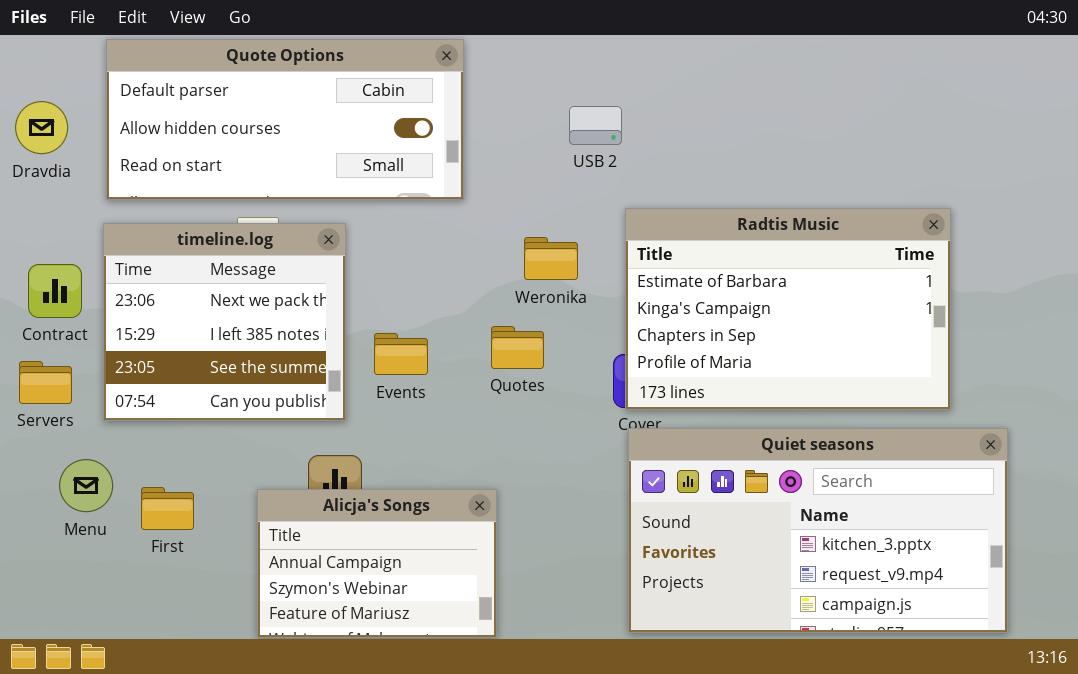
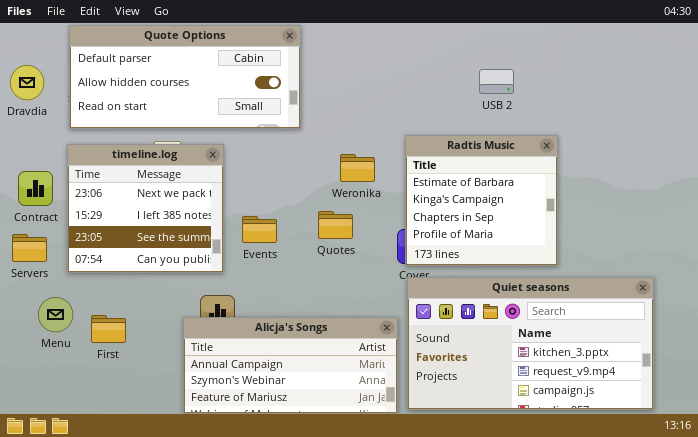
USB 2: [569,106,622,145] -> [479,69,514,94], moved
Radtis Music: [625,208,951,410] -> [405,135,558,266], resized
Alicja's Songs: [257,489,497,638] -> [183,317,398,414], moved, resized

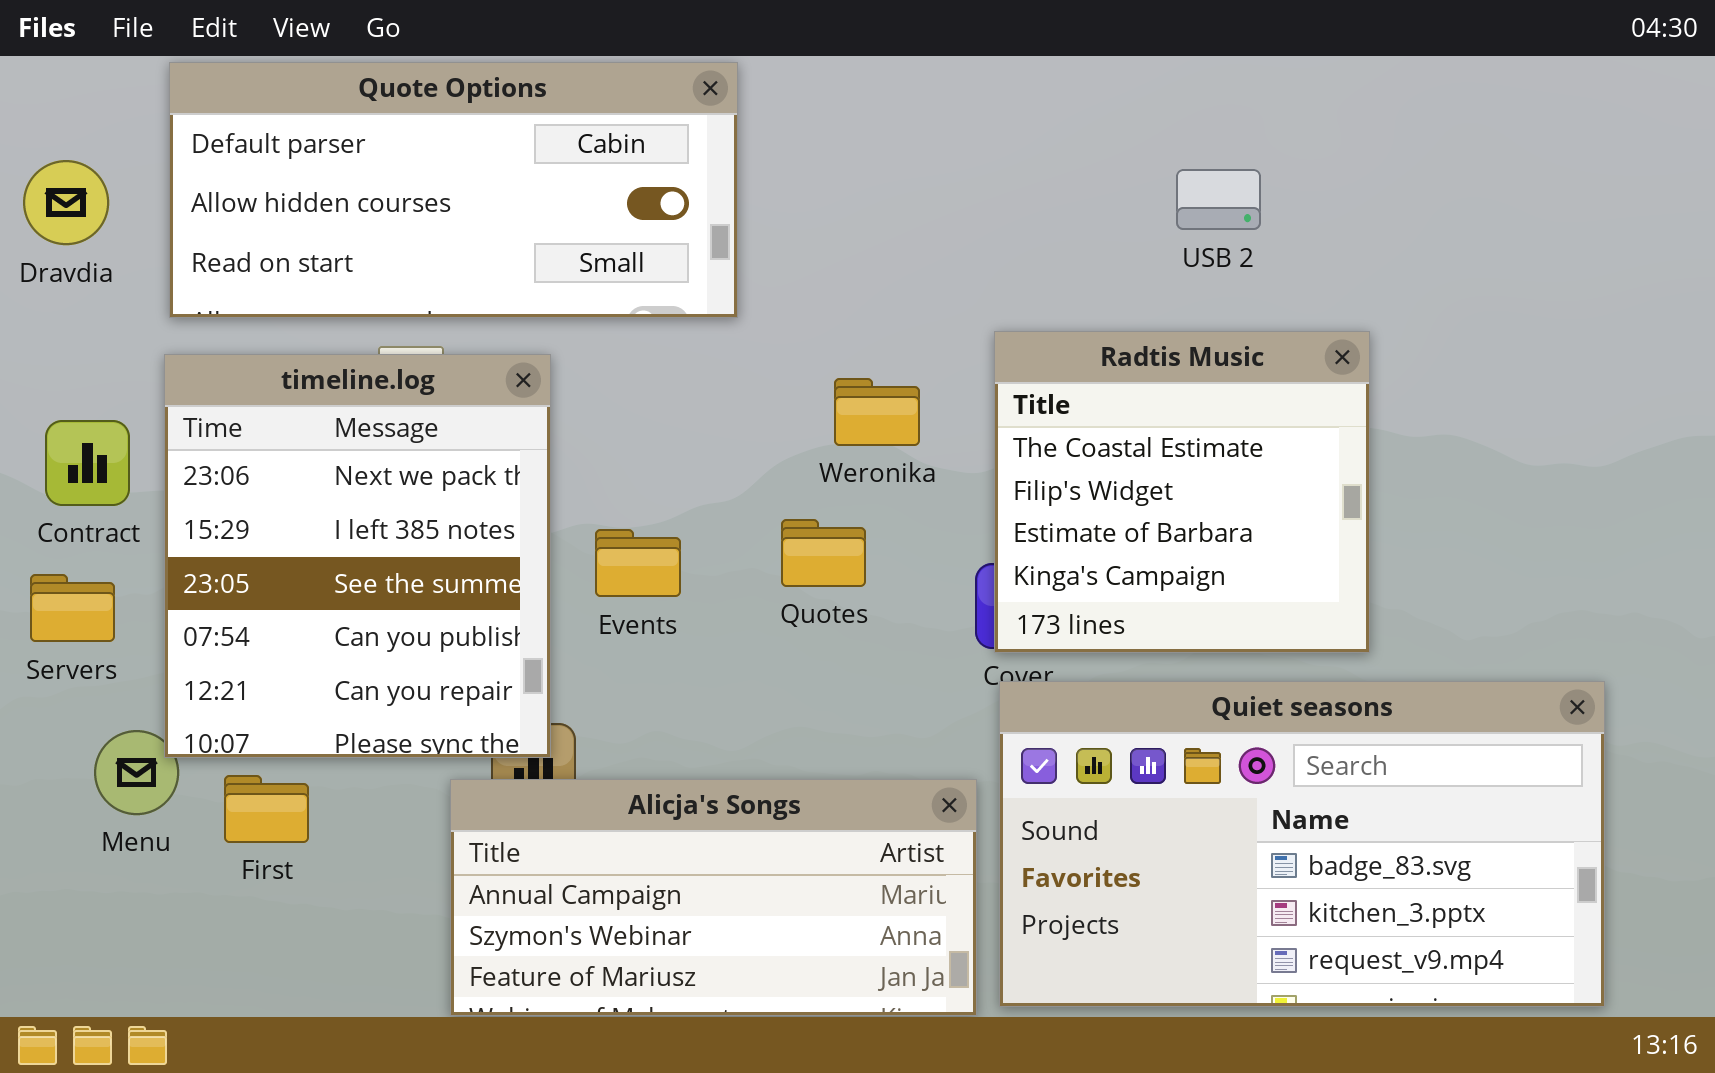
Radtis Music: [405,135,558,266] -> [994,331,1370,653], scrolled up 2 rows
timeline.log: [67,144,224,273] -> [164,354,551,758], resized
Quiet seasons: [407,277,654,410] -> [999,681,1605,1007], scrolled up 1 row

